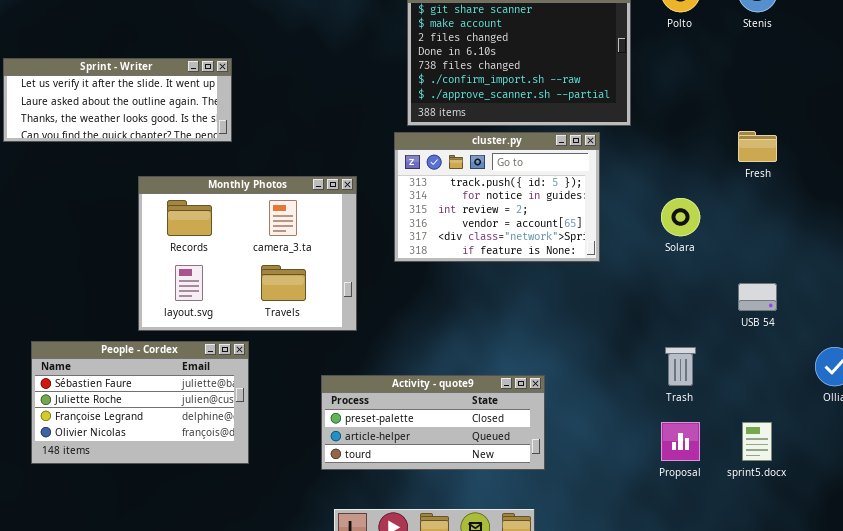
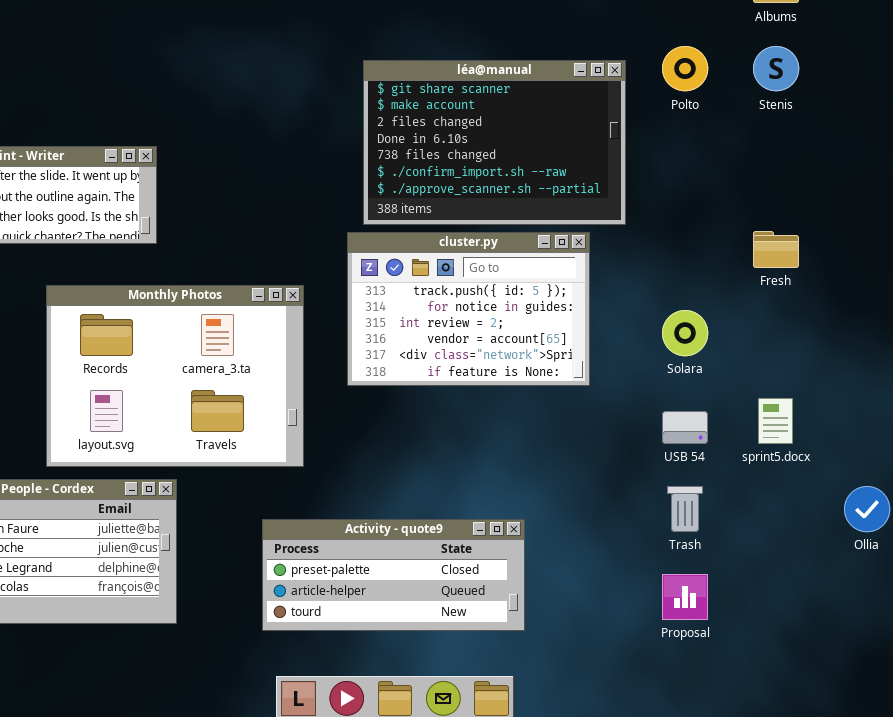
USB 54: [738,283,777,311] -> [662,411,708,444], moved
sprint5.docx: [742,422,772,461] -> [758,398,793,444], moved

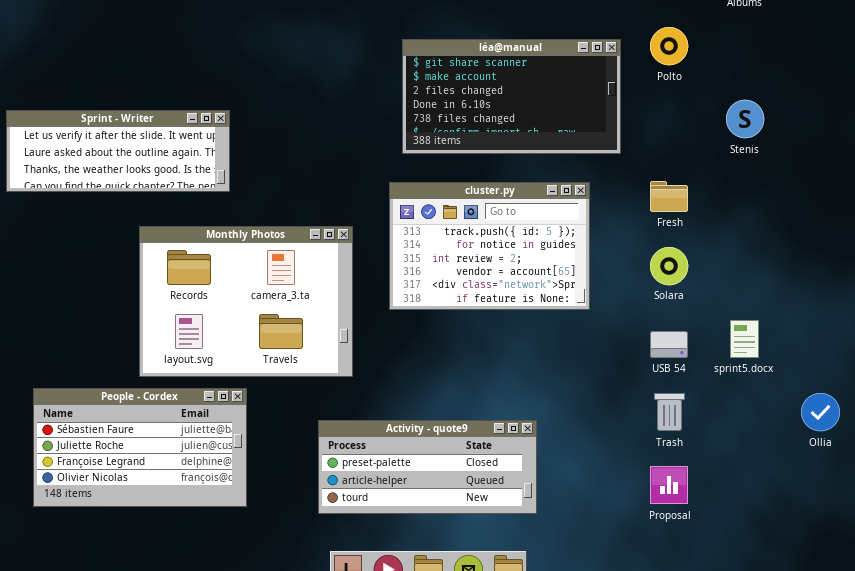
Stenis: [753,46,799,91] -> [726,100,764,138], moved
léa@manual: [363,60,626,225] -> [402,39,621,154], resized
Fresh: [753,231,799,268] -> [650,181,688,212], moved

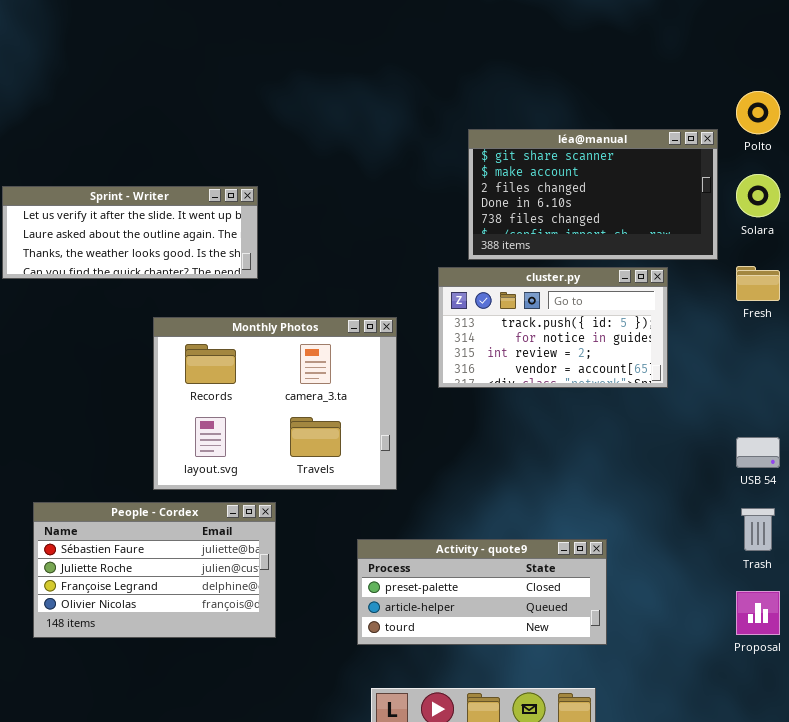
léa@manual: [402,39,621,154] -> [468,129,718,260], moved
cluster.py: [389,182,590,310] -> [438,267,668,388], resized
Solara: [650,247,688,285] -> [736,174,780,217], moved

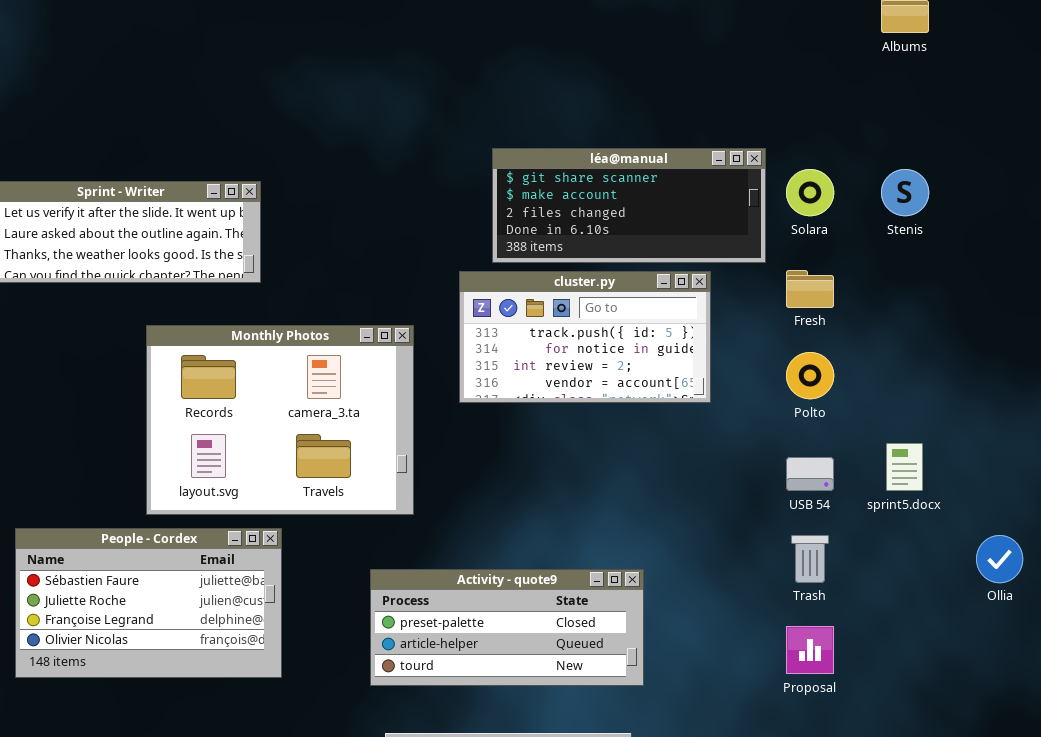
Polto: [736,91,780,134] -> [786,352,834,399], moved
léa@manual: [468,129,718,260] -> [492,148,766,263], resized

